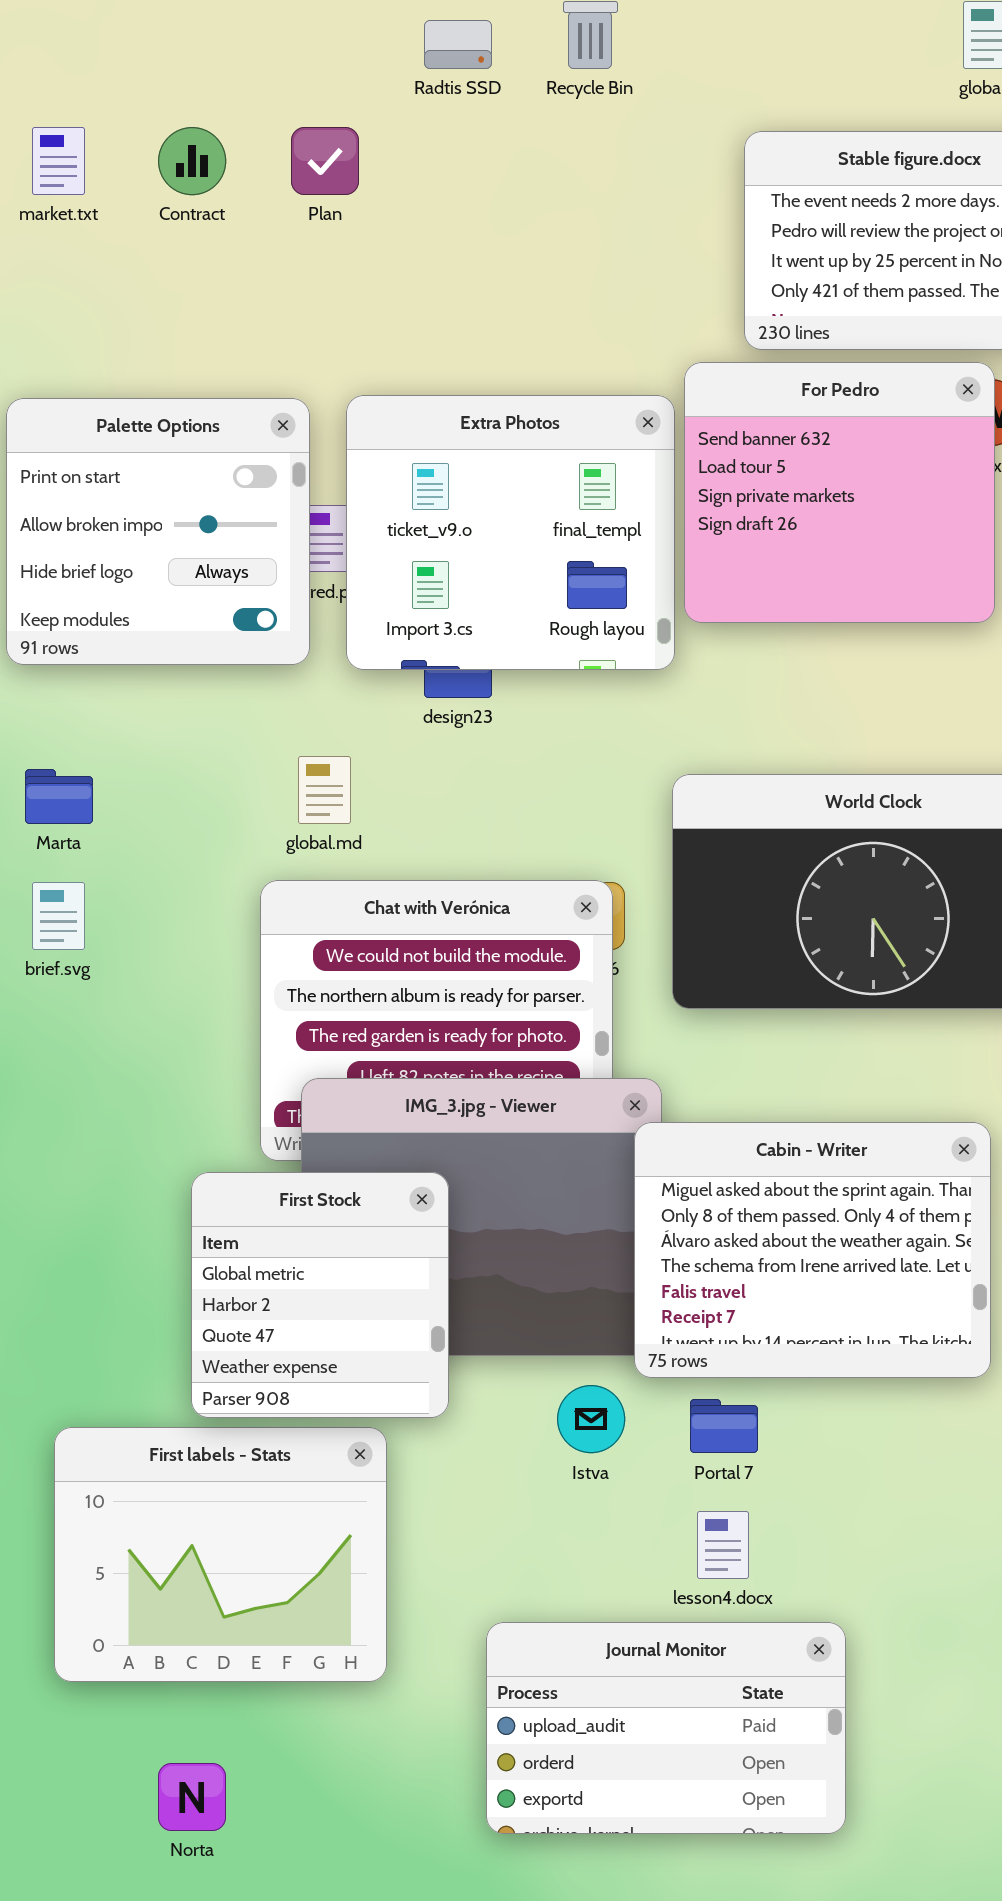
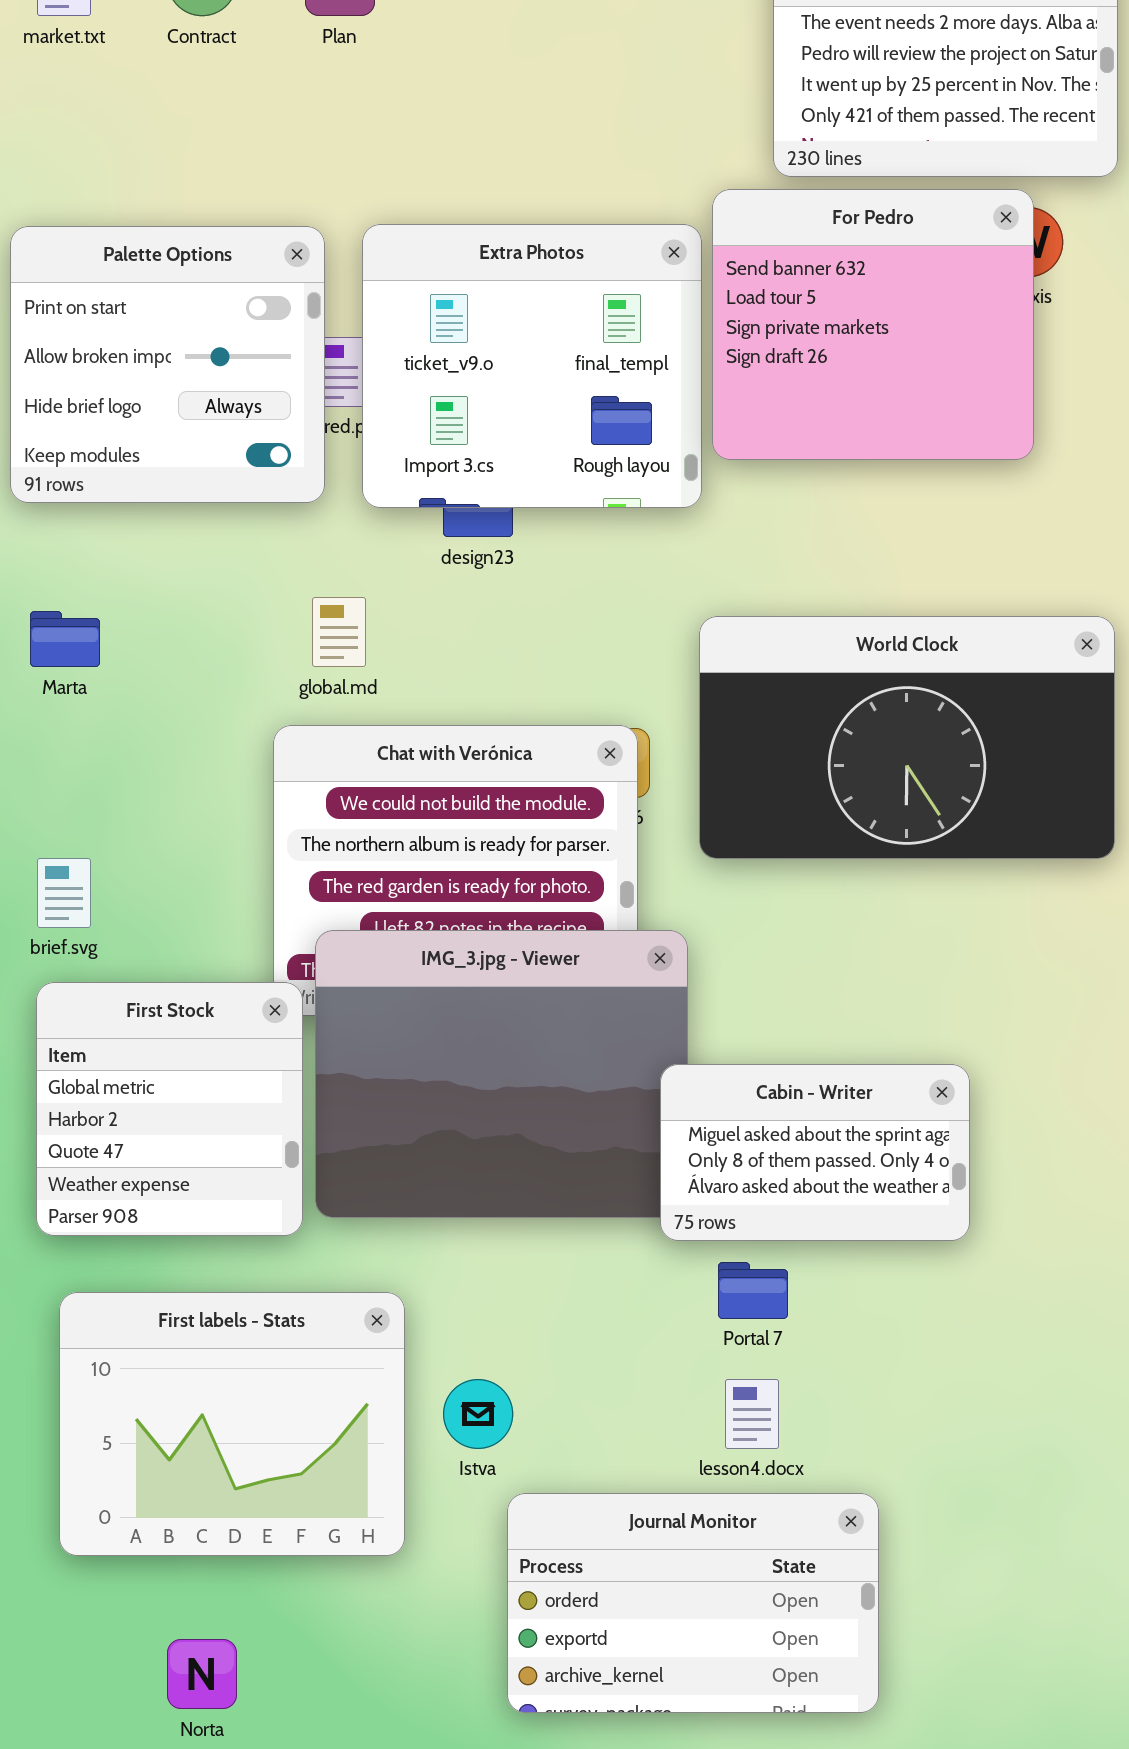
brief.svg: [32,882,85,950] -> [37,858,91,928], moved
Cabin - Writer: [634,1122,991,1378] -> [660,1064,970,1241], resized
First Stock: [191,1172,449,1418] -> [36,982,303,1236], moved
Istva: [557,1385,625,1453] -> [443,1379,513,1449], moved
Journal Monitor: [486,1622,846,1834] -> [507,1493,879,1713], scrolled down 1 row

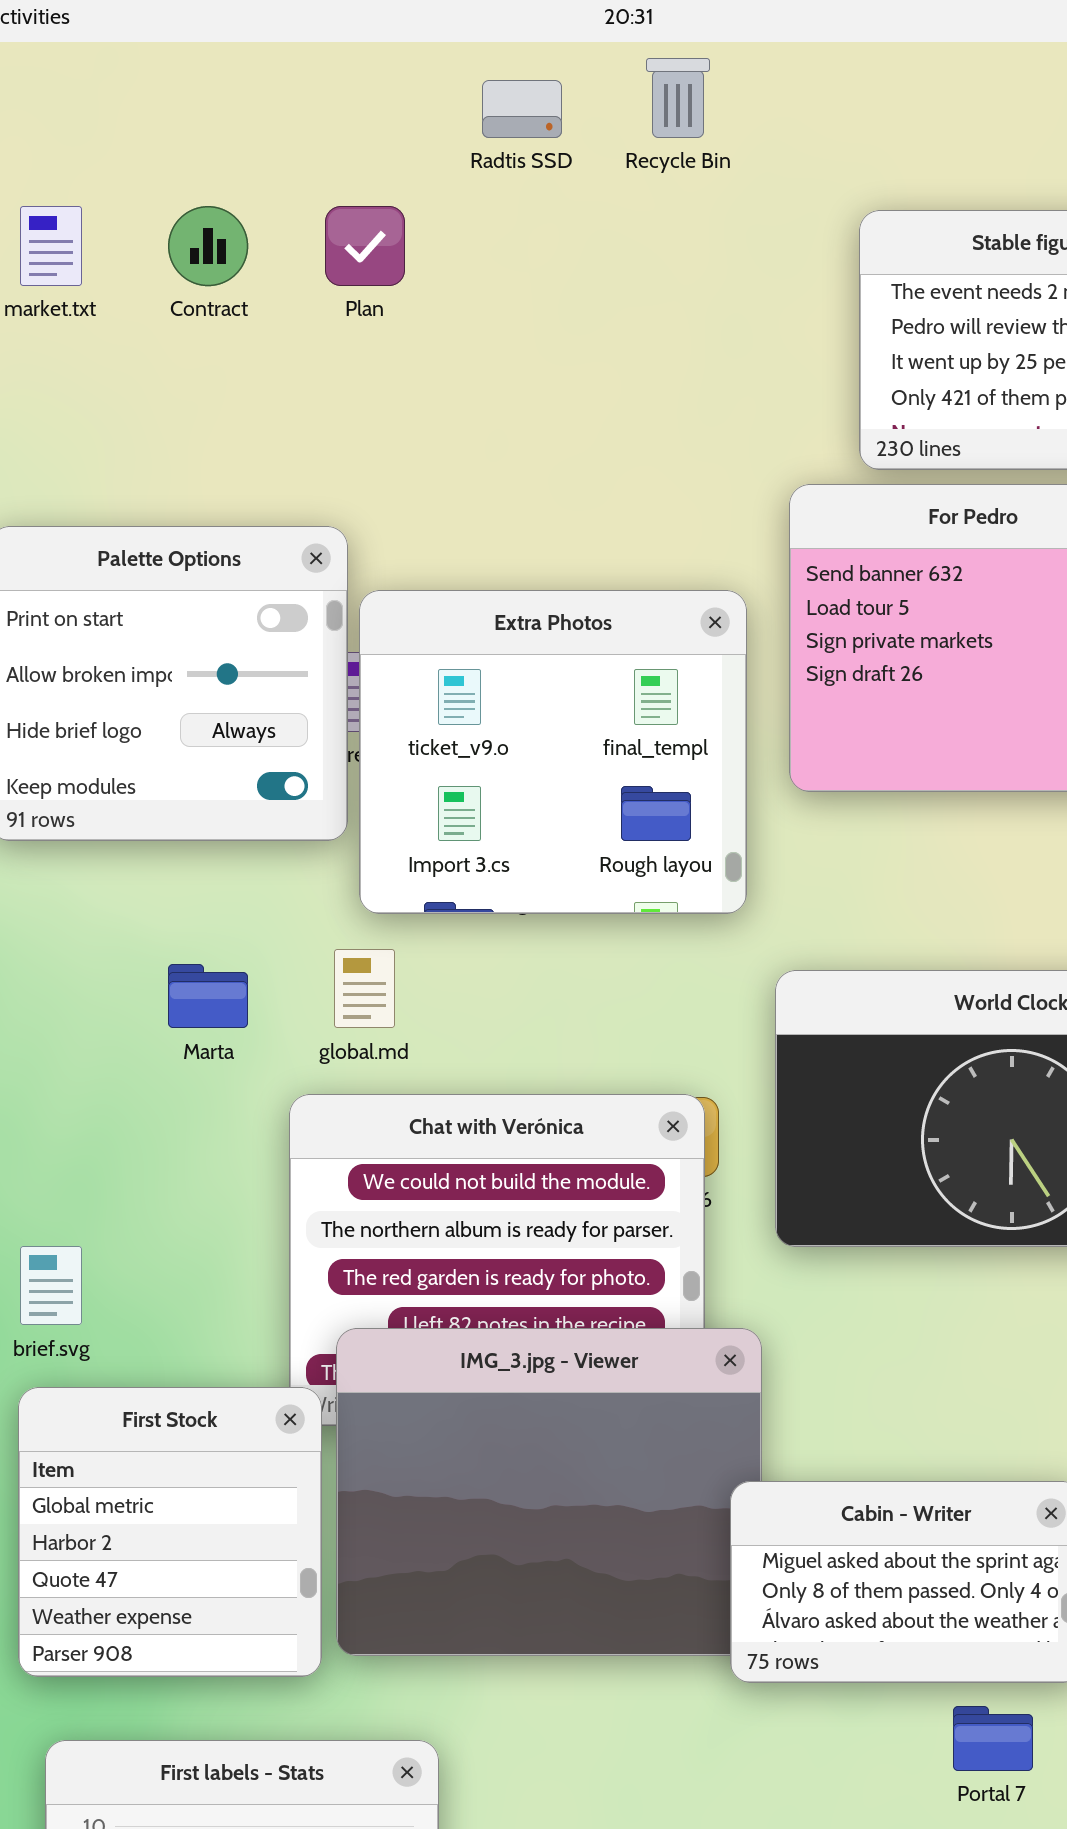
Extra Photos: [362,224,702,508] -> [359,590,747,914], moved
Marta: [30,611,100,667] -> [168,964,248,1028], moved
Portal 7: [718,1262,788,1319] -> [953,1706,1033,1771], moved

